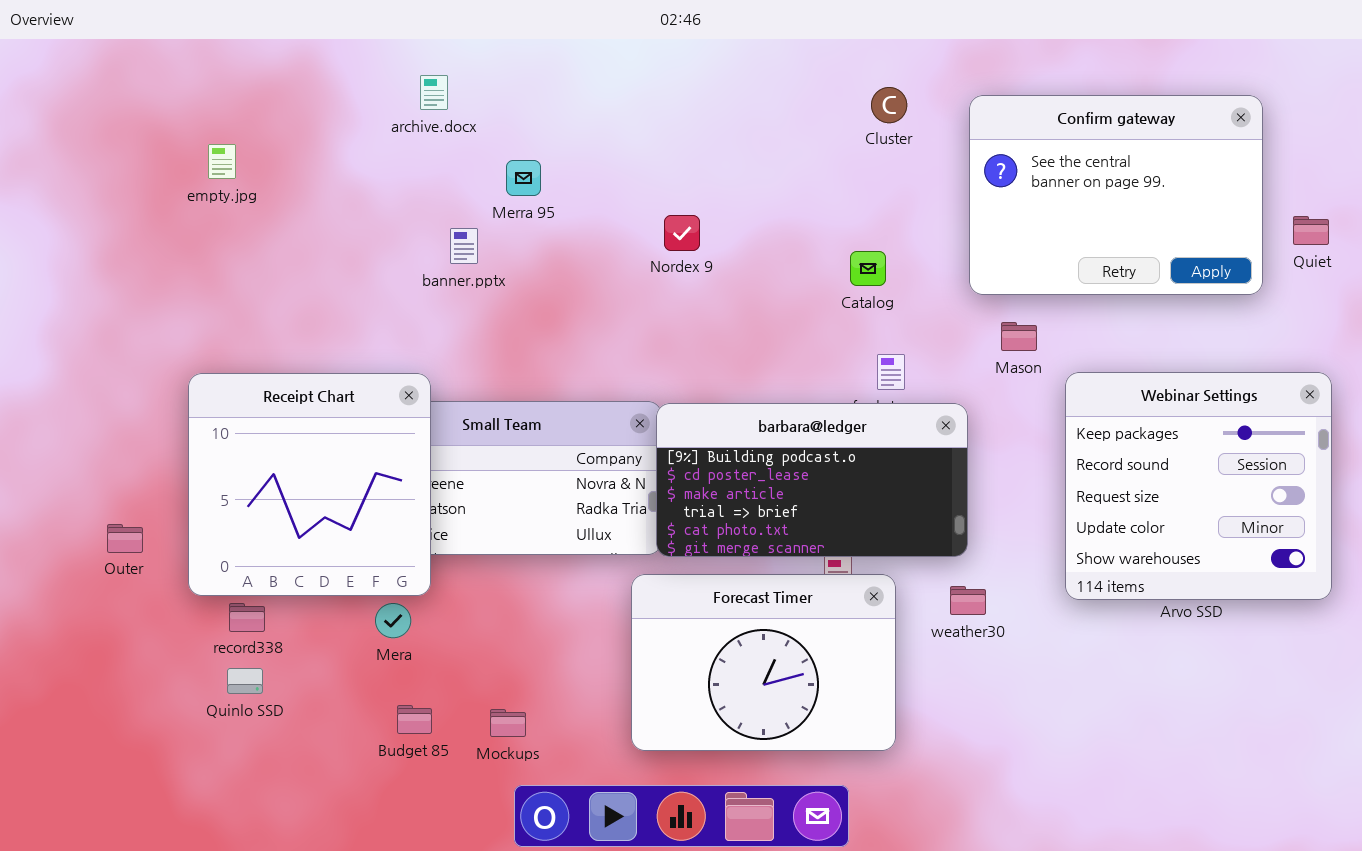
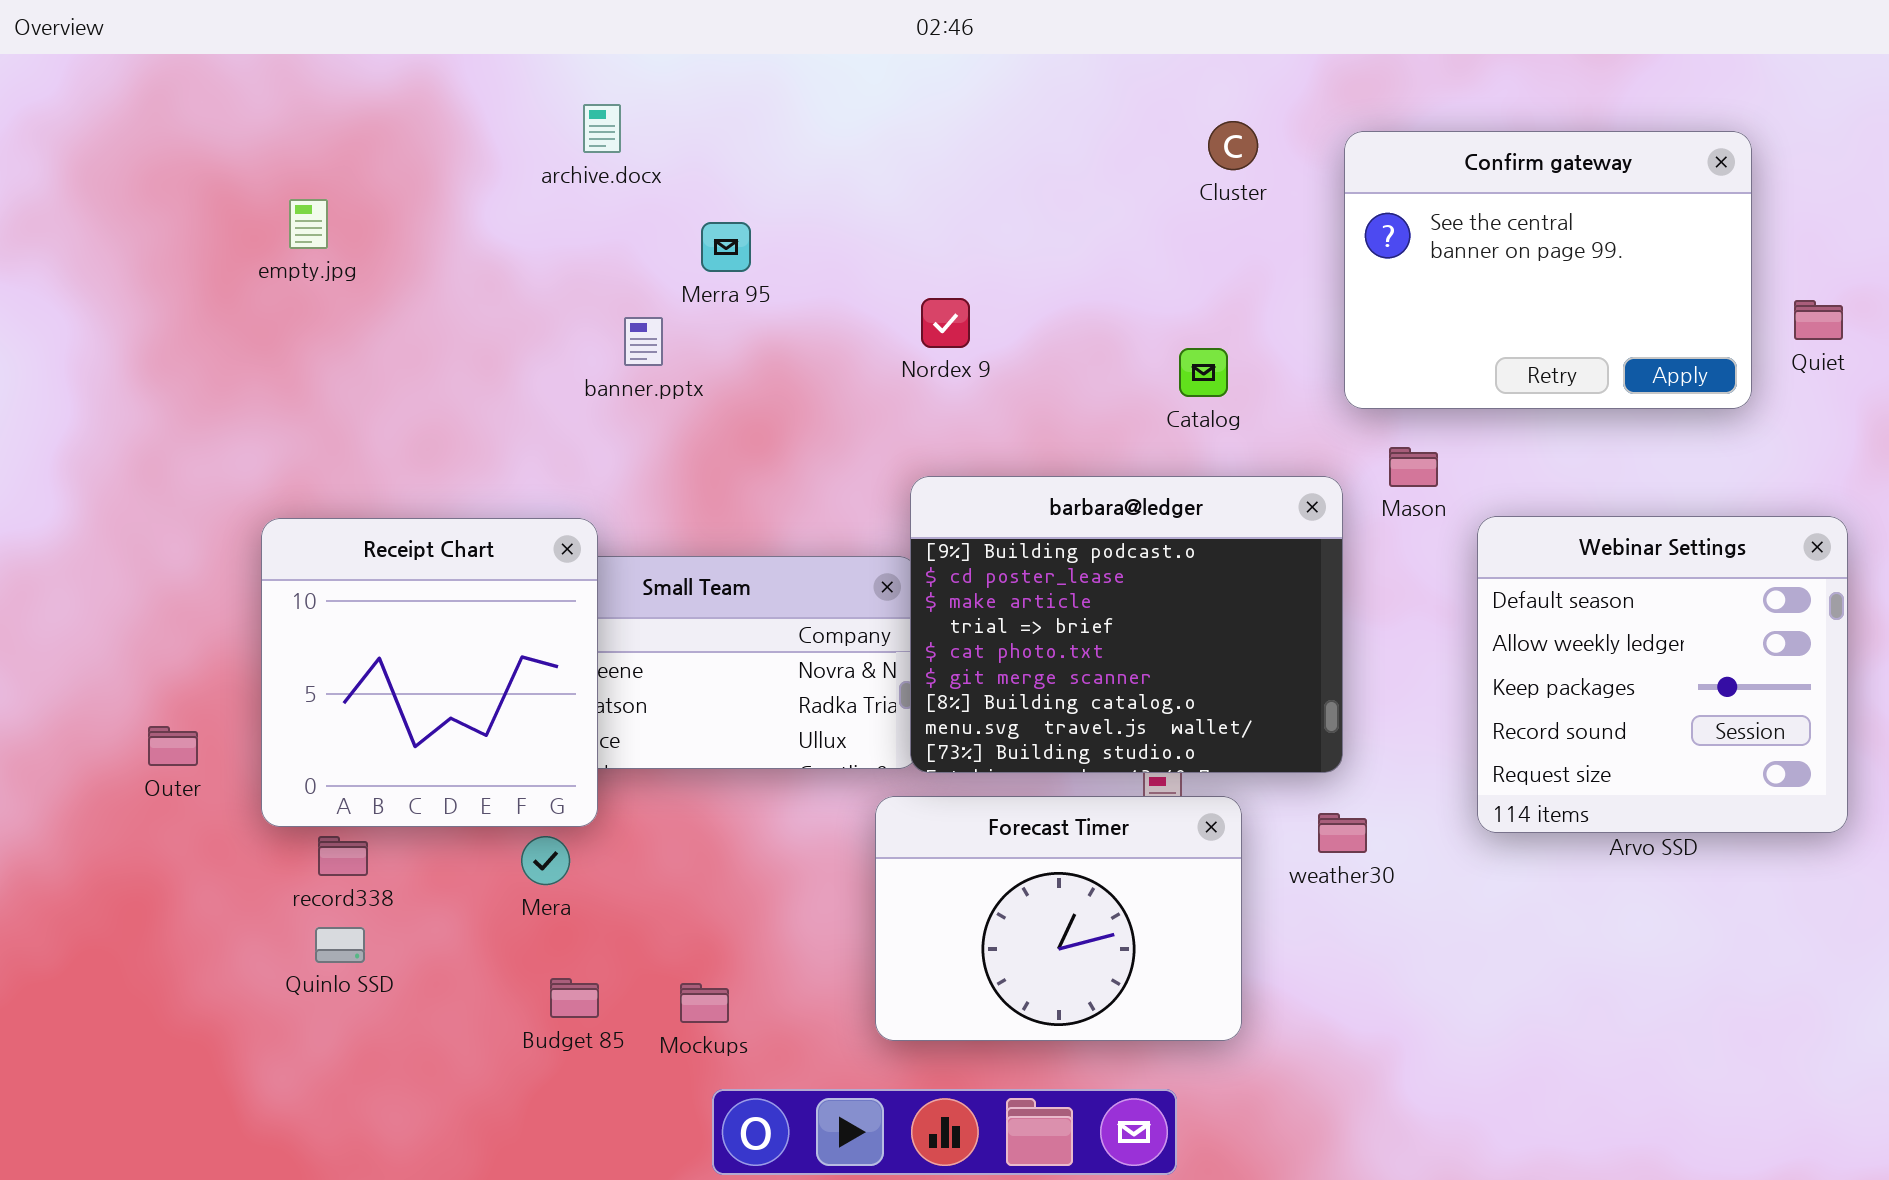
Webinar Settings: [1065,372,1332,600] -> [1477,516,1848,833], scrolled up 2 rows
barbara@ledger: [656,403,968,557] -> [910,476,1343,773], resized

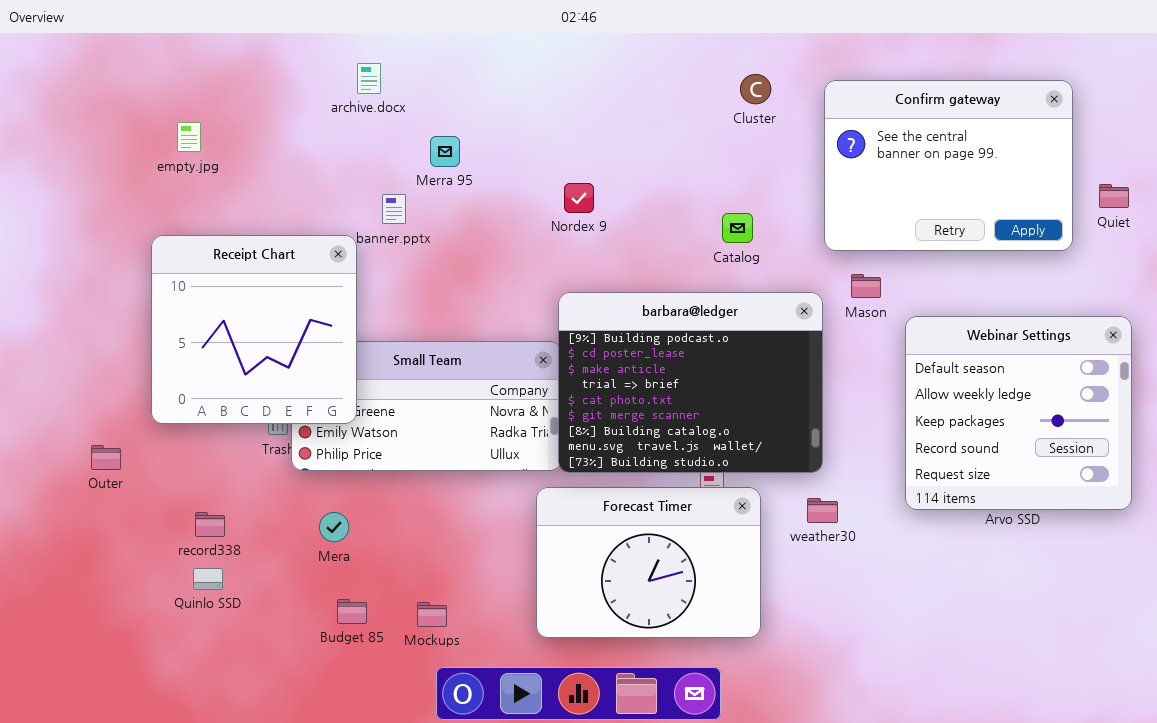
Receipt Chart: [261,518,598,827] -> [151,235,357,424], moved

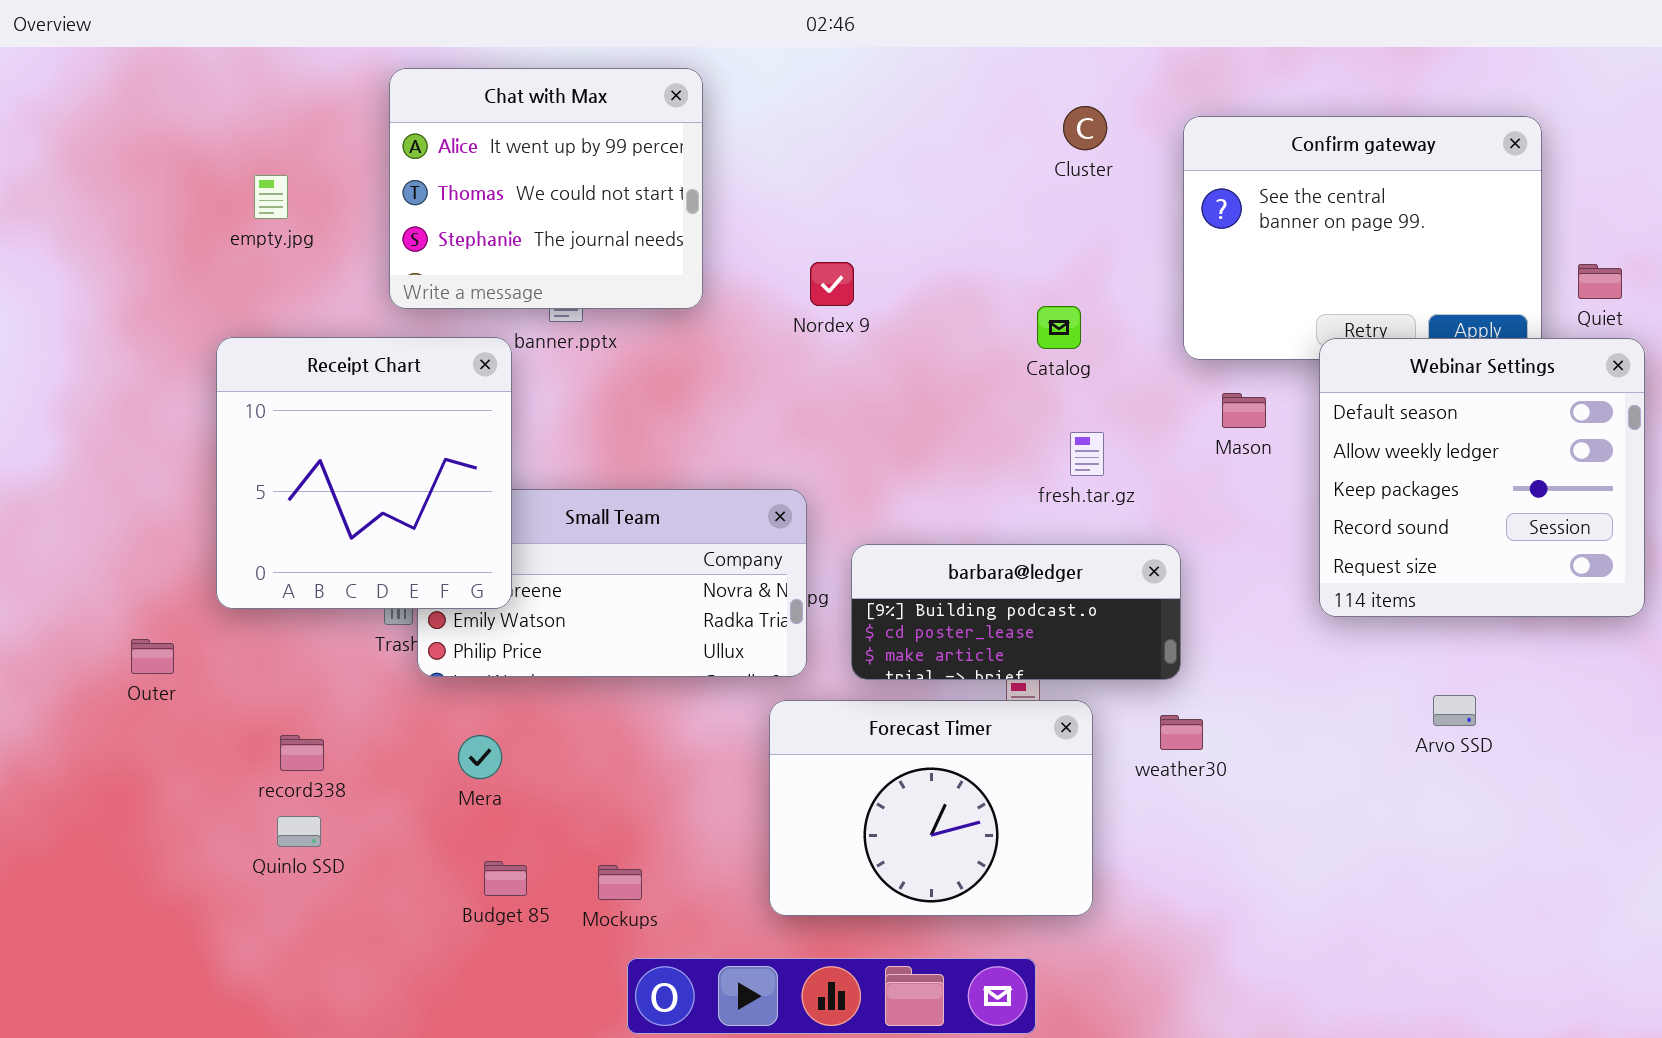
Chat with Max: none -> [389,68,703,309], opened
barbara@ledger: [558,292,823,473] -> [851,544,1181,680], resized
Webinar Settings: [905,316,1132,510] -> [1319,338,1645,617], moved

